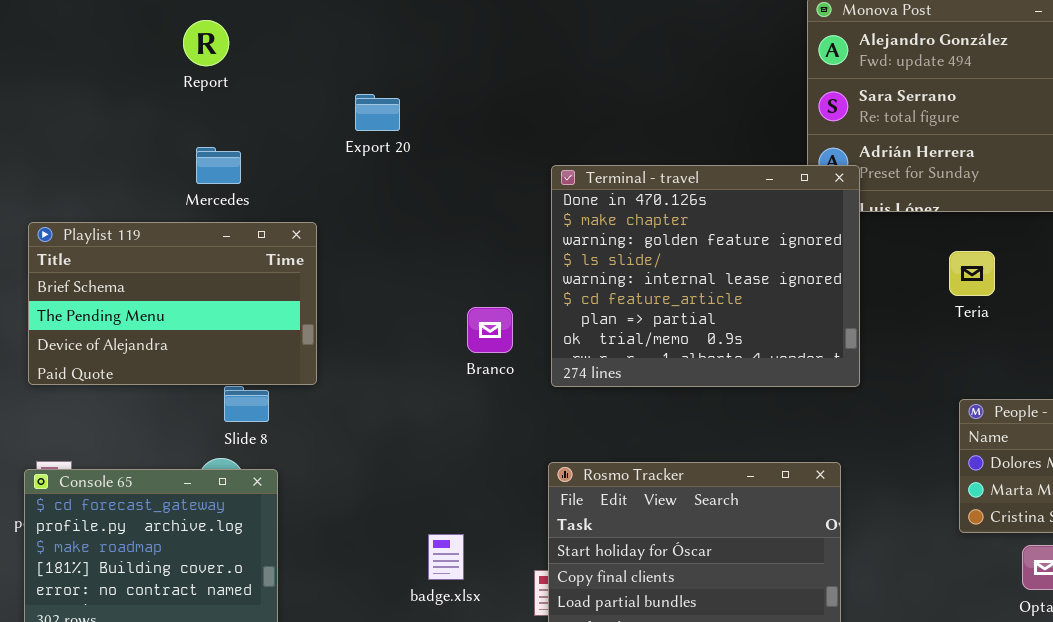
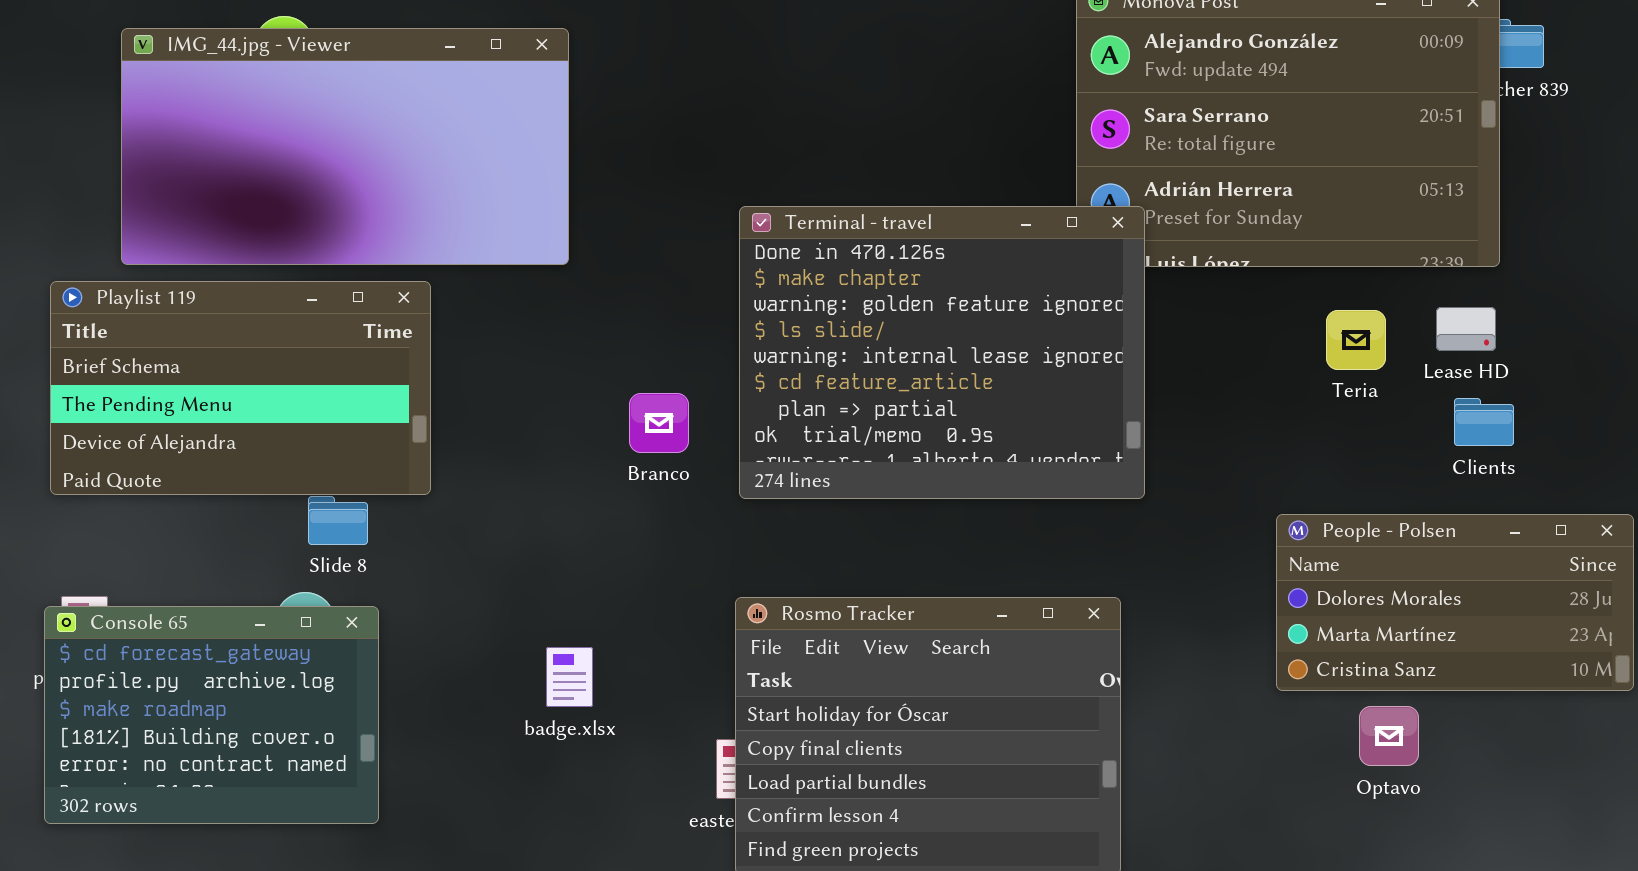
IMG_44.jpg - Viewer: none -> [121,28,569,265], opened
Teria: [949,251,995,296] -> [1326,310,1386,370], moved
badge.xlsx: [428,534,464,580] -> [546,647,593,707], moved

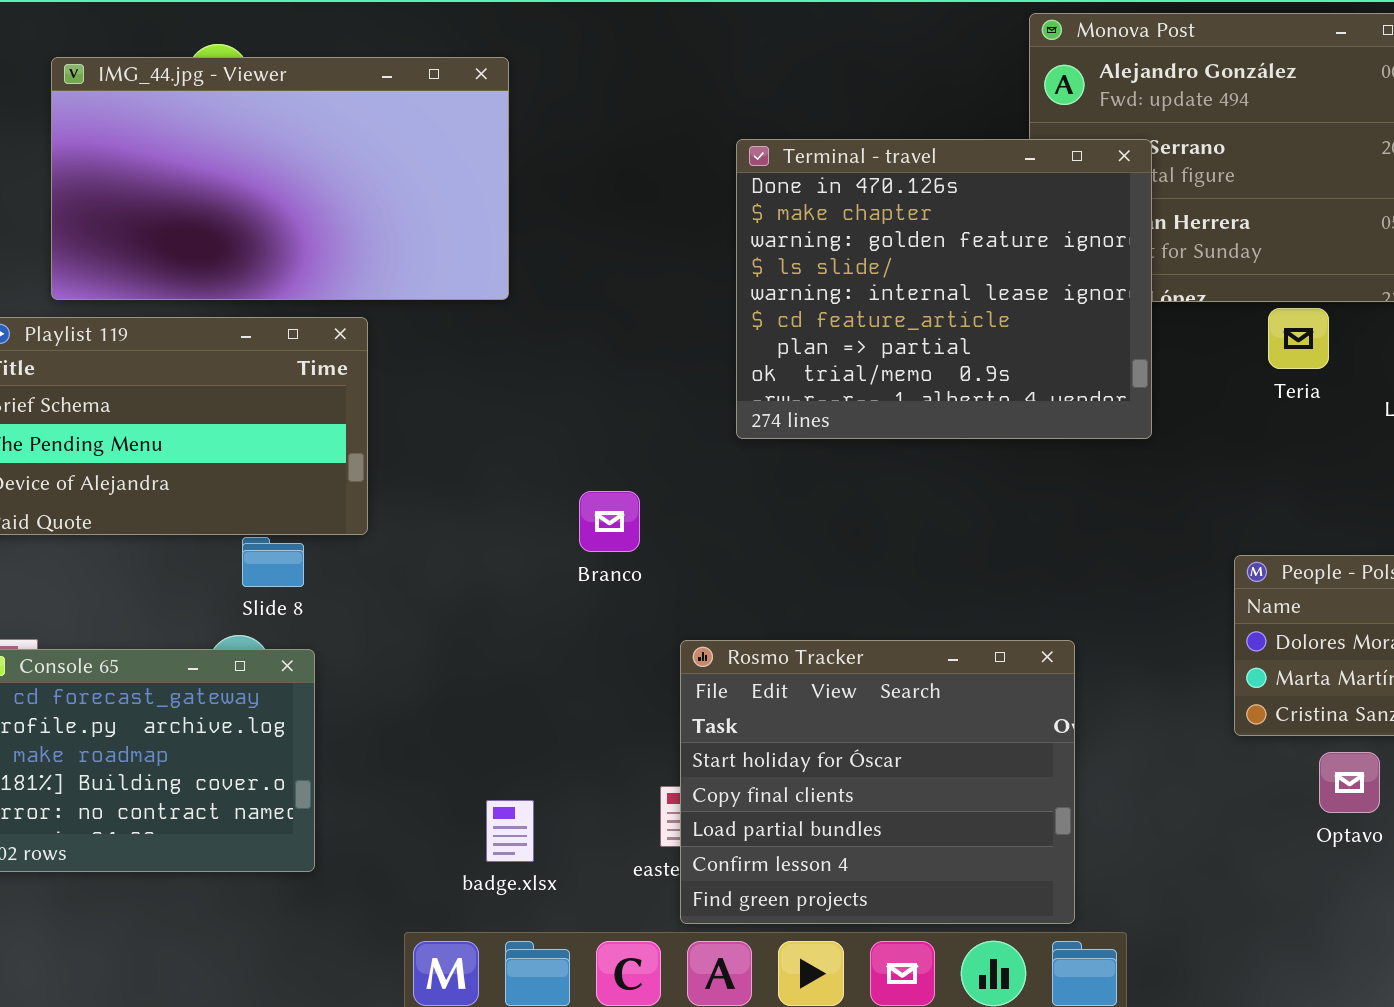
Terminal - travel: [739,206,1145,499] -> [736,139,1152,439], moved
Teria: [1326,310,1386,370] -> [1268,308,1329,369], moved
Branco: [629,393,689,453] -> [579,491,640,552], moved
badge.xlsx: [546,647,593,707] -> [486,800,534,862], moved

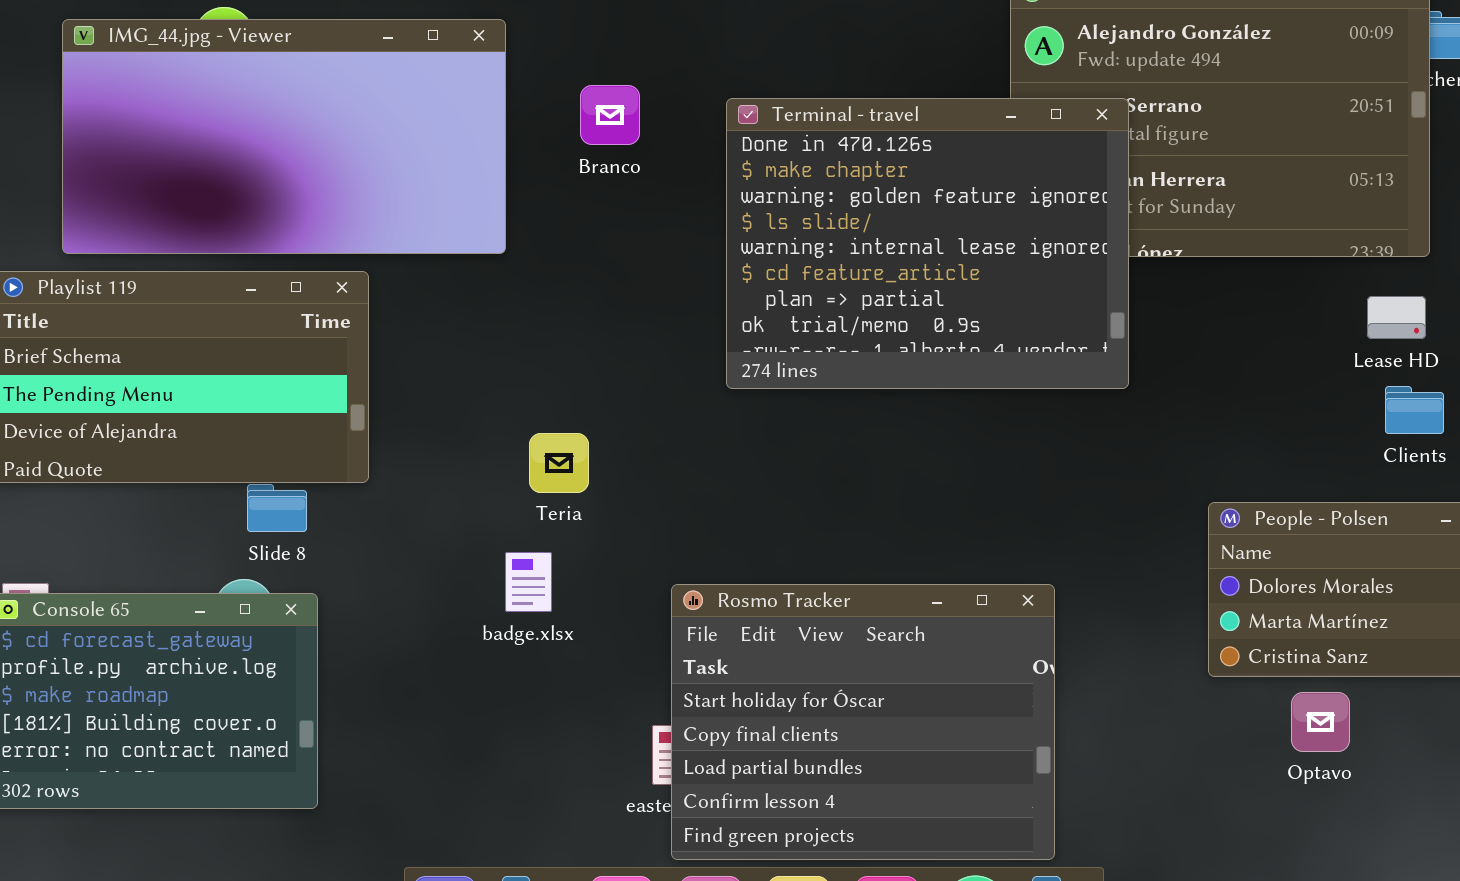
Teria: [1268,308,1329,369] -> [529,433,589,493], moved
Branco: [579,491,640,552] -> [580,85,640,145], moved
badge.xlsx: [486,800,534,862] -> [505,552,552,612], moved

